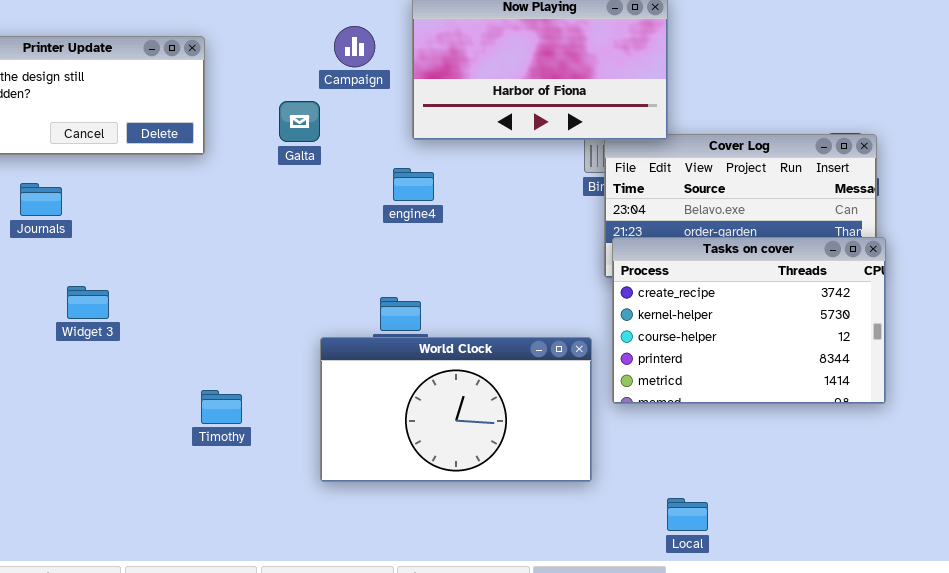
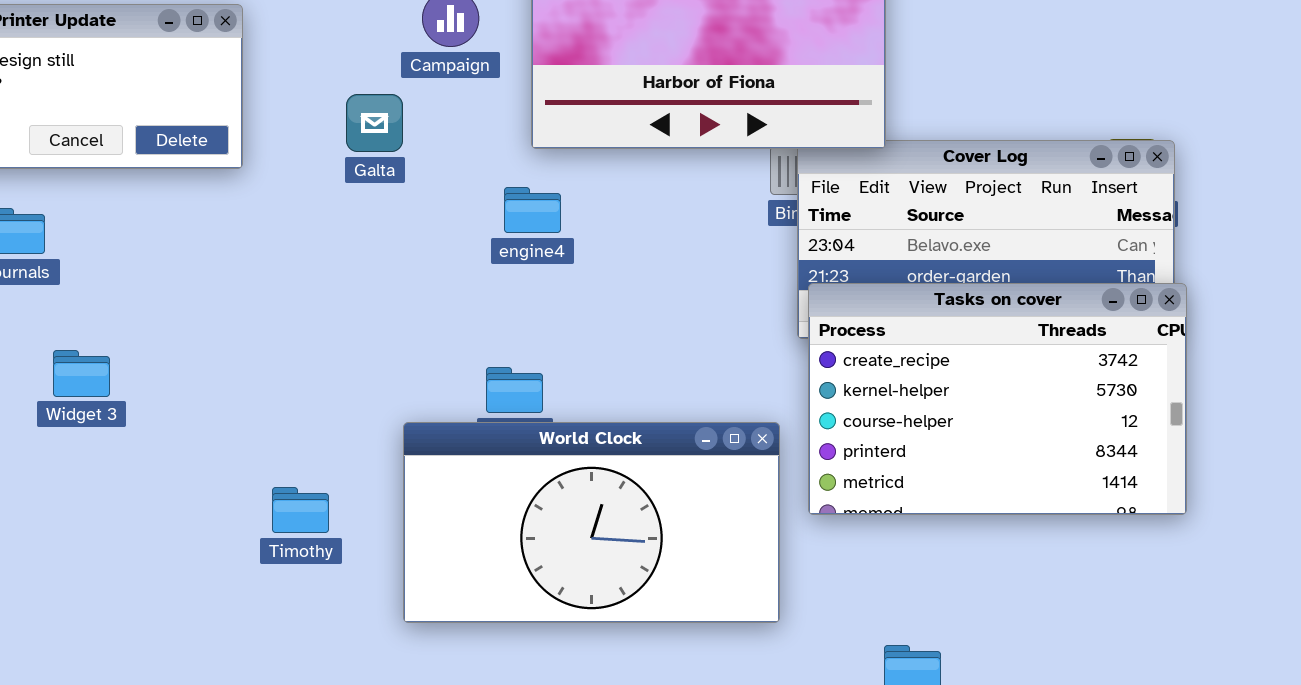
Timothy: [201,390,242,424] -> [272,487,329,533], moved

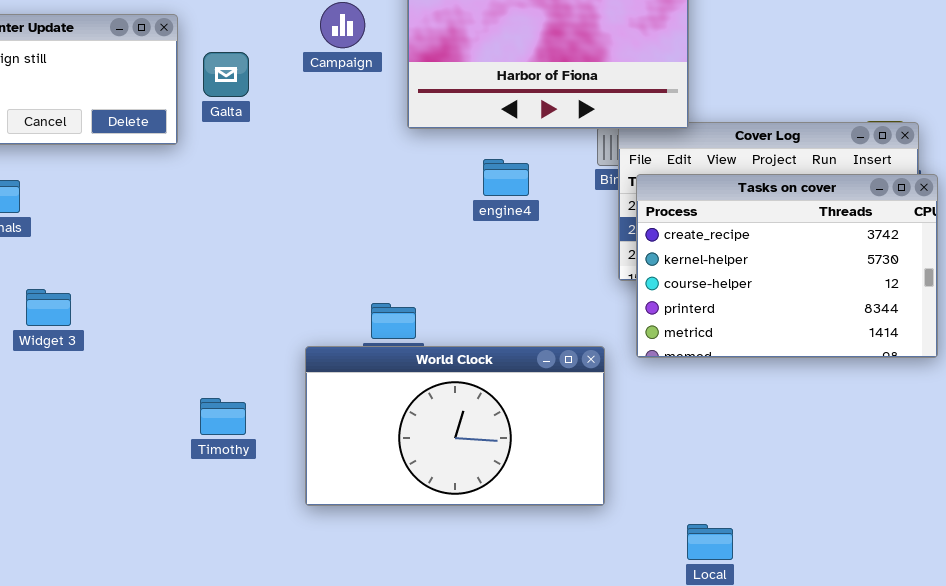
Galta: [346,94,403,152] -> [203,52,249,97], moved
engine4: [504,187,561,233] -> [483,159,529,196], moved
Tasks on cover: [808,283,1187,515] -> [636,174,938,358], moved

